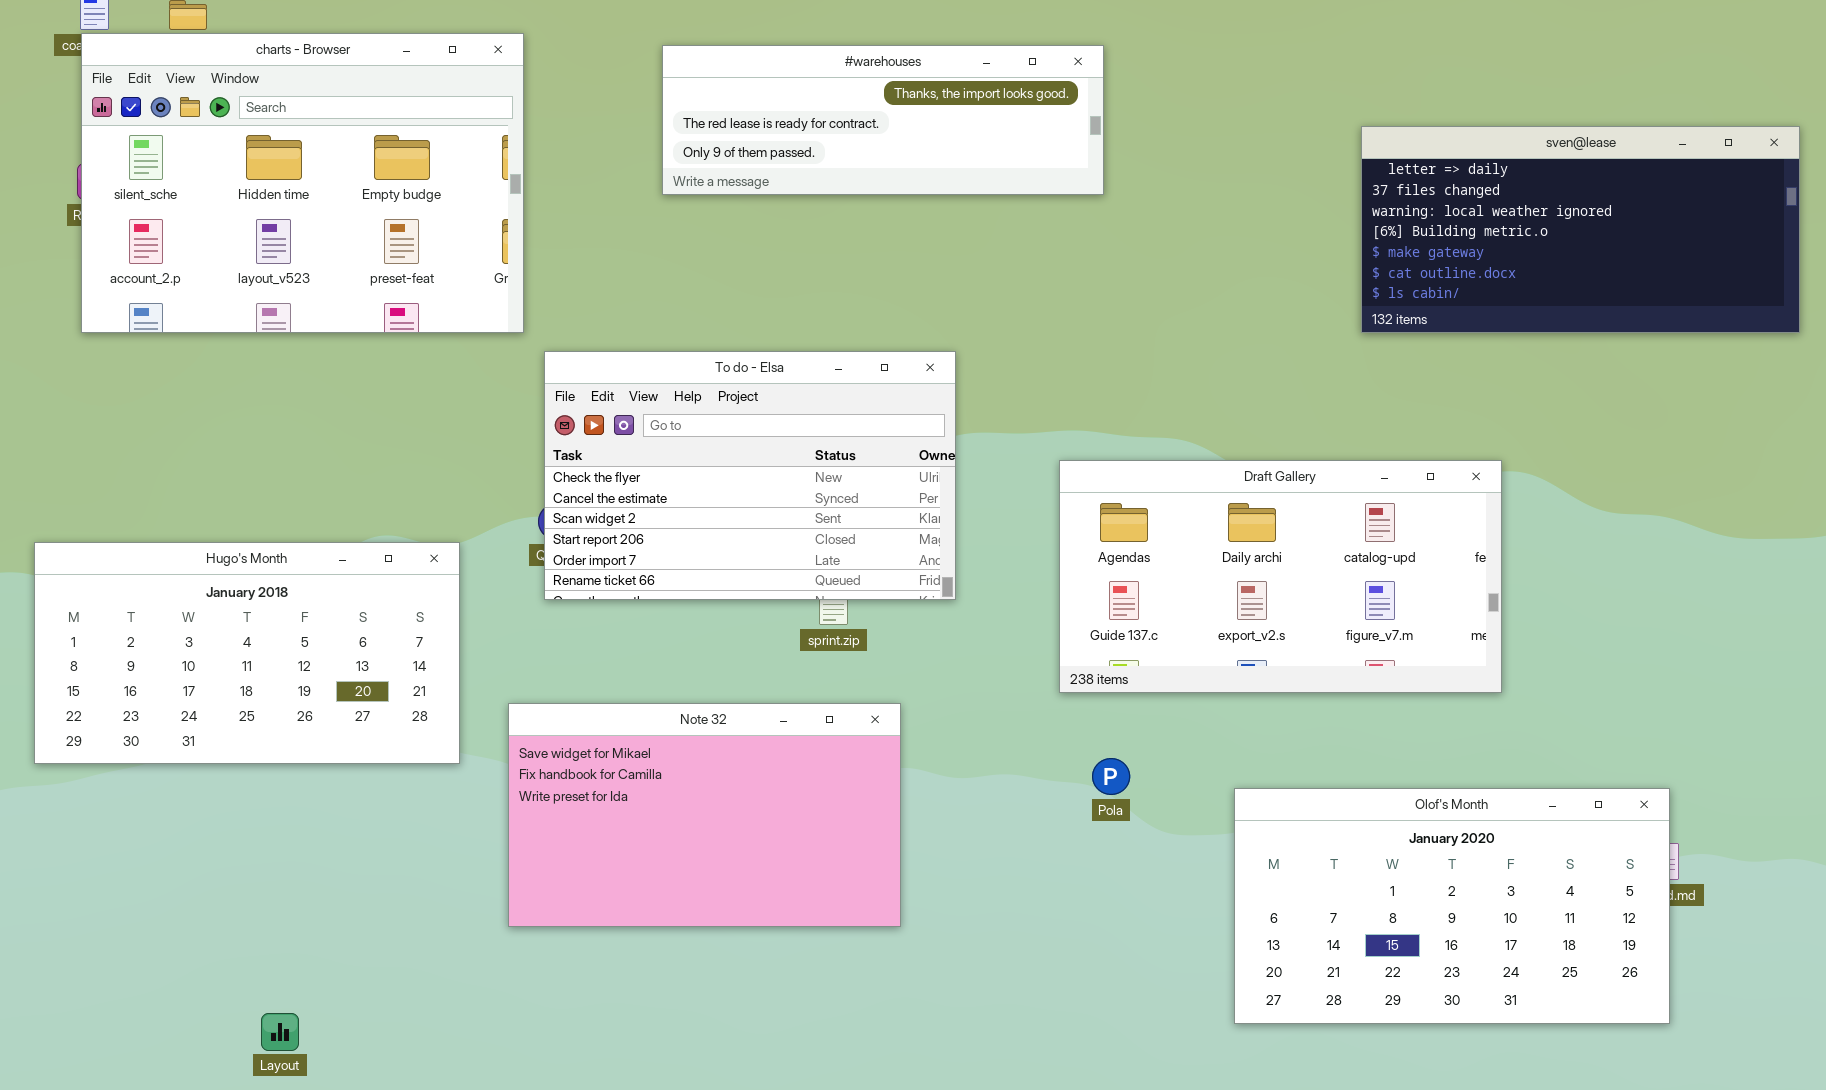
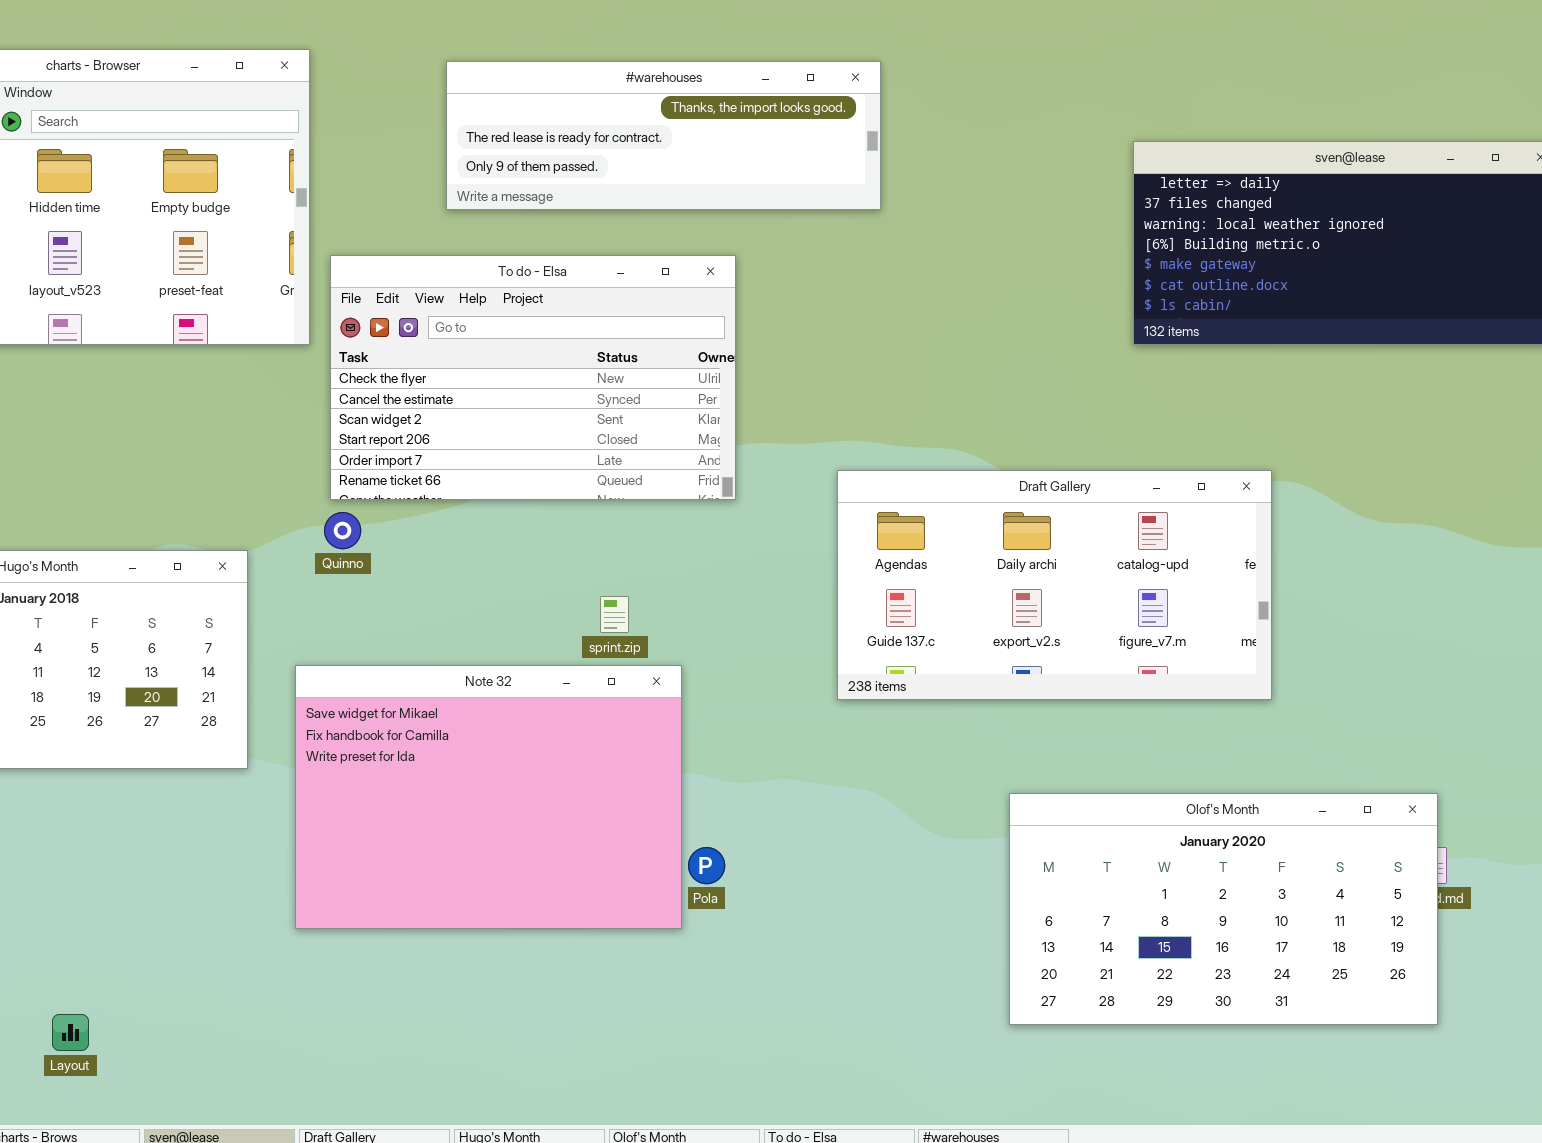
To do - Elsa: [544,351,956,600] -> [330,255,736,500], moved
Note 32: [508,703,901,927] -> [295,665,682,929], resized
Pola: [1092,758,1130,795] -> [688,847,725,884], moved

